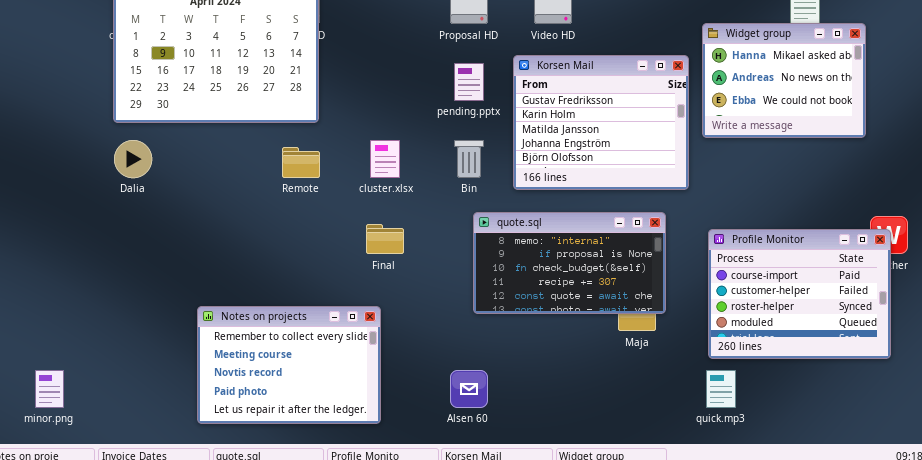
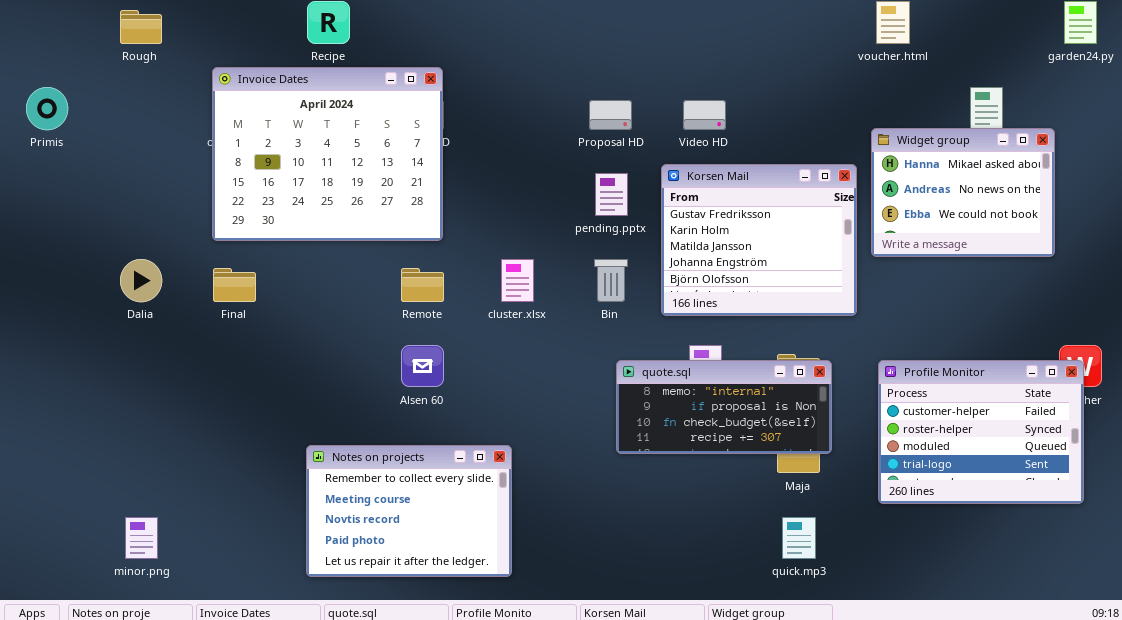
Dalia: [114,140,152,178] -> [120,259,162,302], moved
quote.sql: [473,212,666,314] -> [616,360,832,454], resized
Final: [366,224,404,254] -> [213,268,256,302], moved
Profile Monitor: [708,229,891,359] -> [878,360,1084,504], scrolled down 1 row
Alsen 60: [450,370,488,408] -> [401,345,444,387], moved
quick.mp3: [706,370,736,408] -> [782,517,816,559], moved

